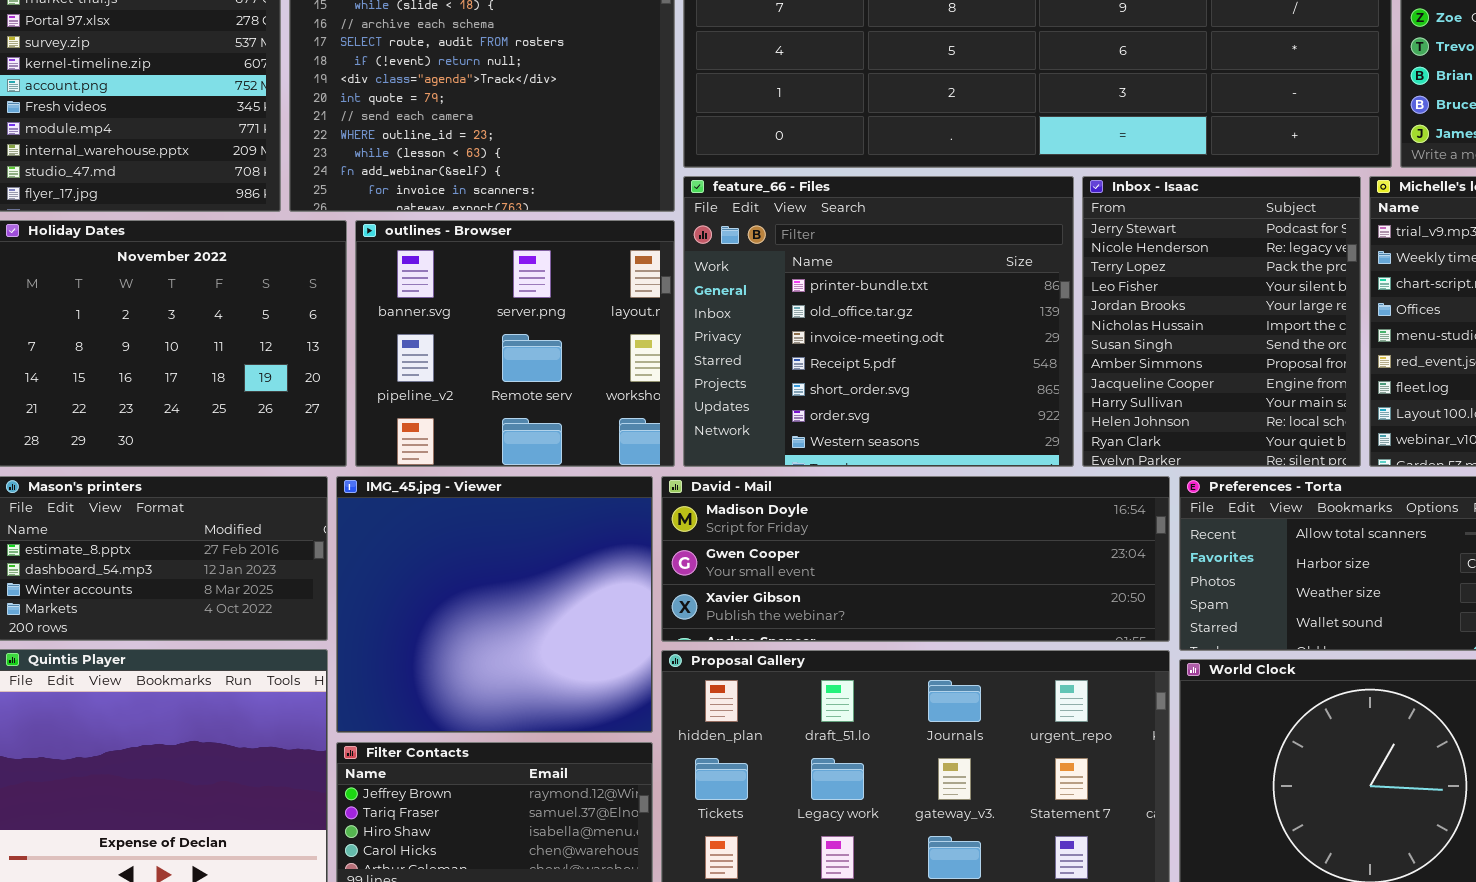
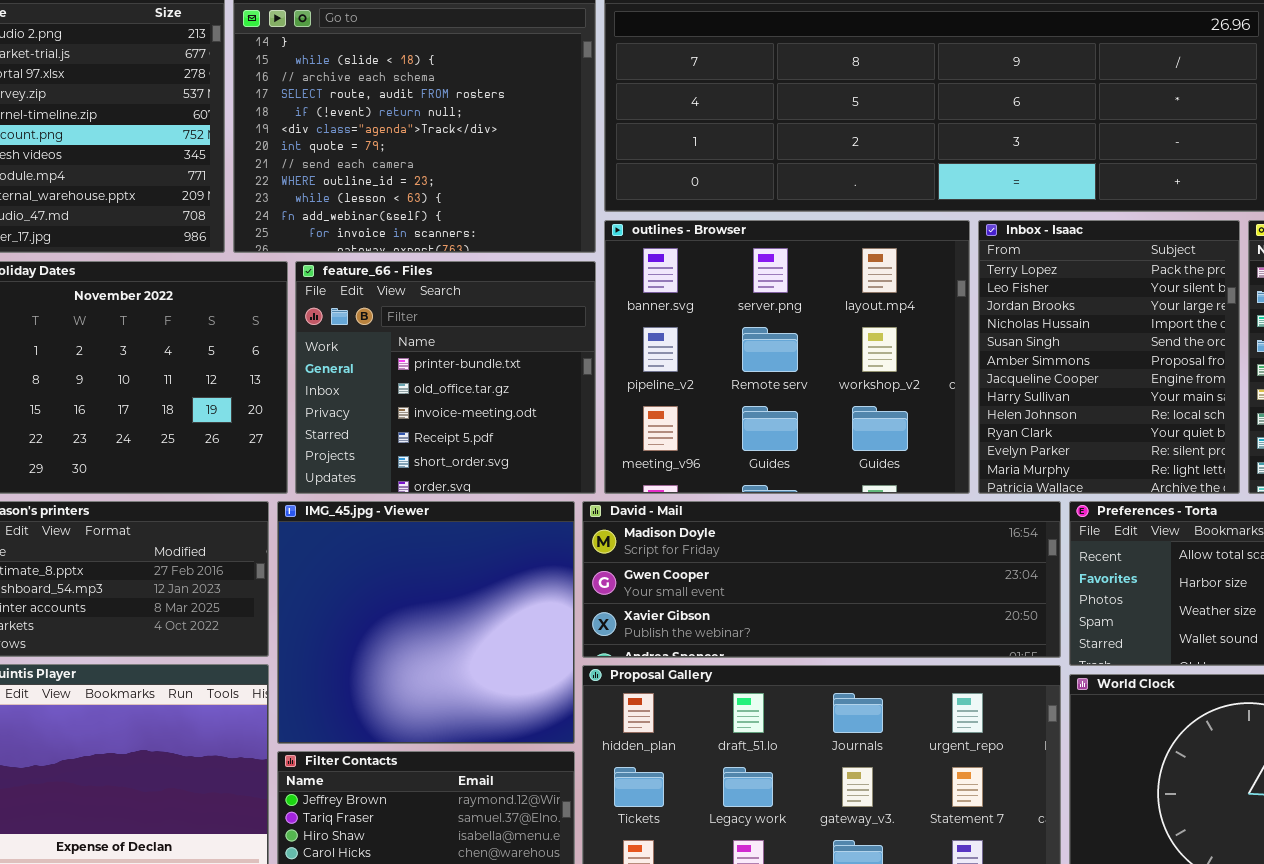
feature_66 - Files: [683,176,1074,467] -> [295,261,596,494], moved, resized
Inbox - Isaac: [1082,176,1361,467] -> [978,220,1240,494], scrolled down 2 rows
outlines - Browser: [355,220,675,467] -> [604,220,970,494], moved, resized

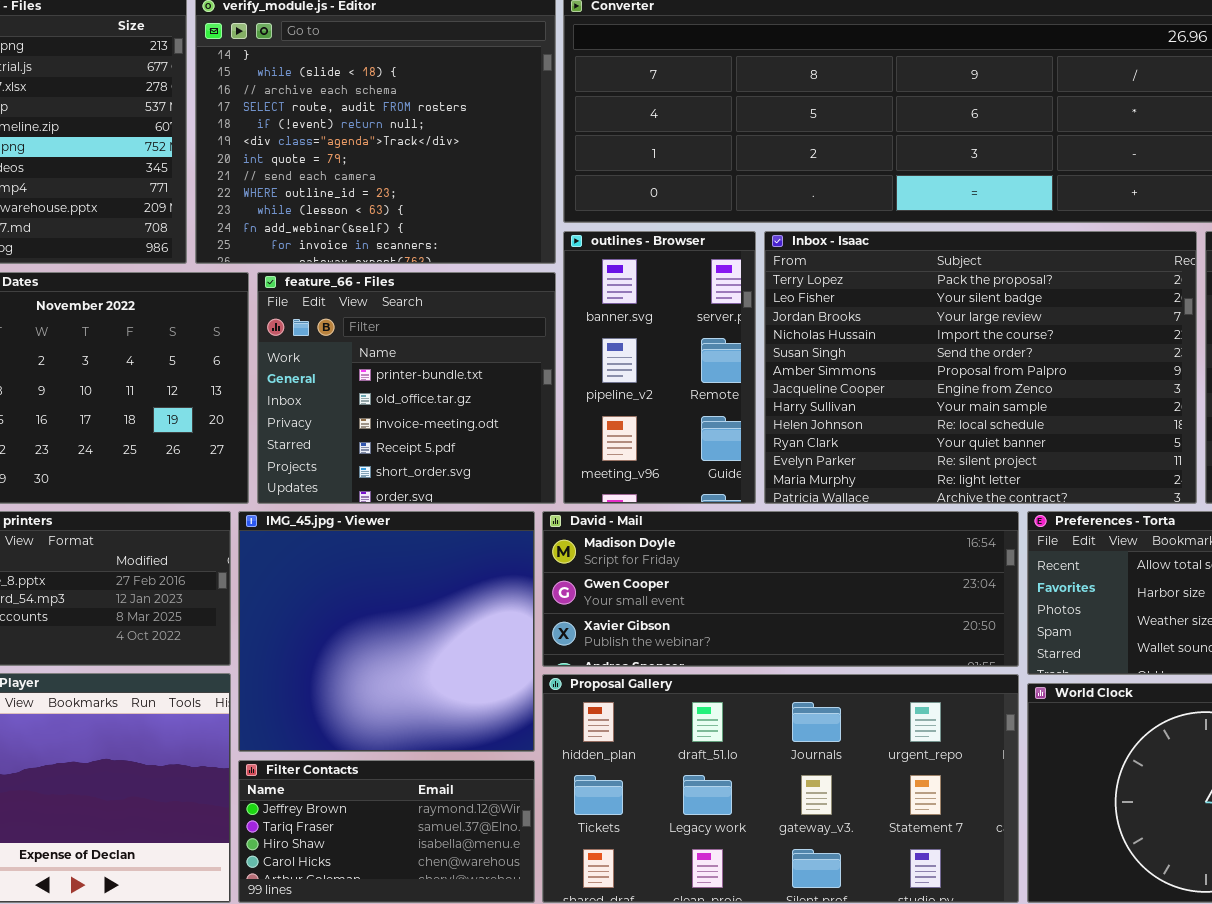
outlines - Browser: [604,220,970,494] -> [563,231,756,504], resized
Inbox - Isaac: [978,220,1240,494] -> [764,231,1197,504], resized

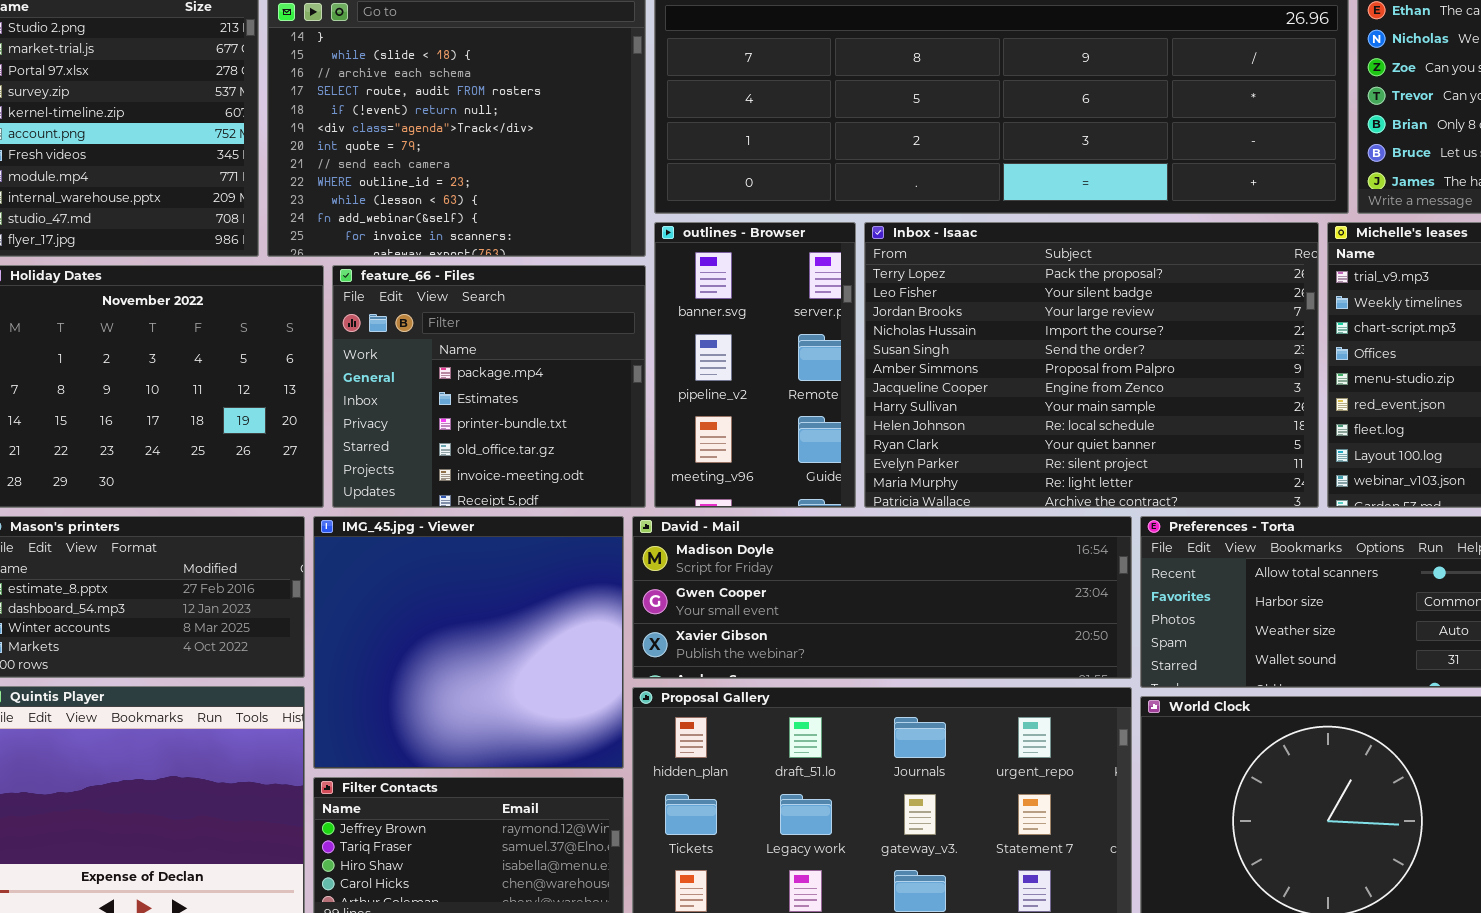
feature_66 - Files: [257,272,556,504] -> [332,265,646,508], scrolled up 2 rows

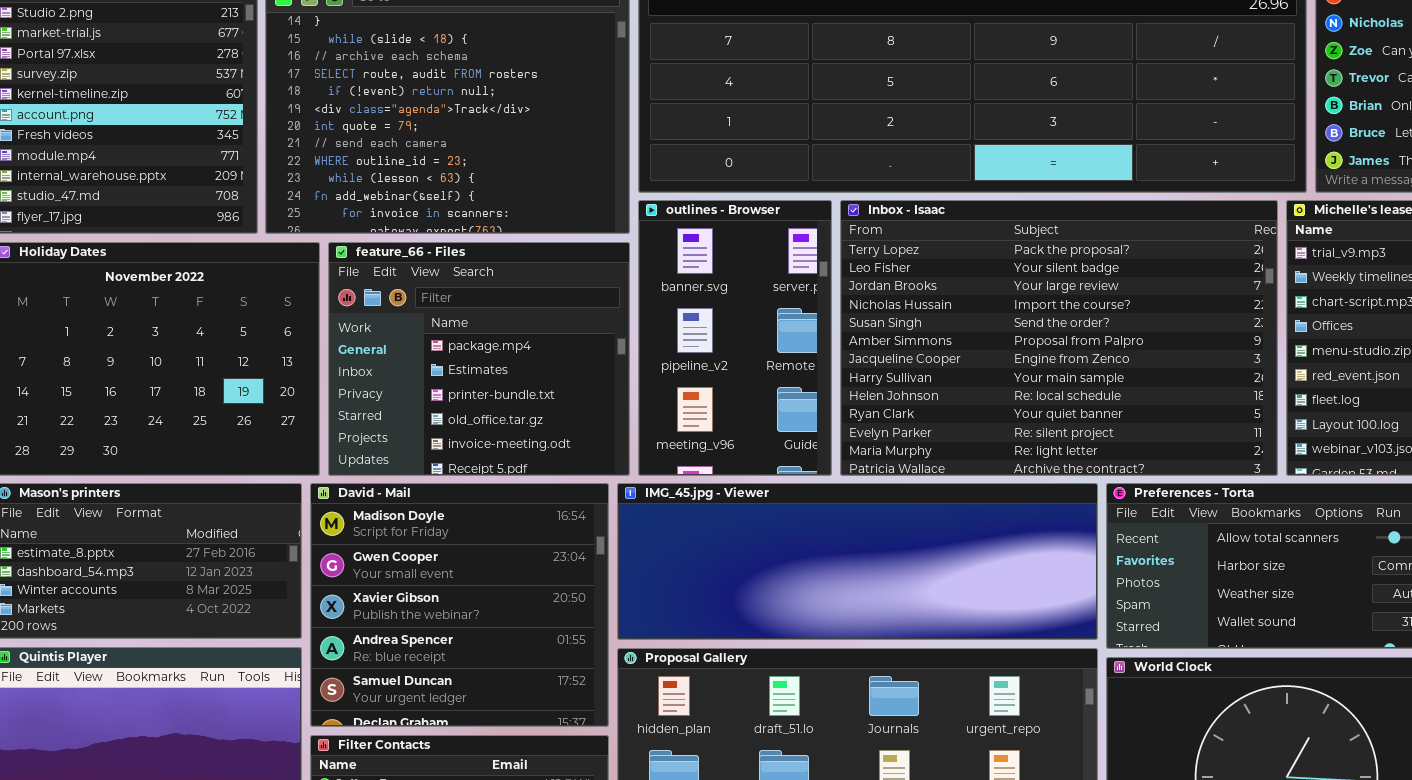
IMG_45.jpg - Viewer: [313,516,624,769] -> [617,483,1098,640], moved, resized
David - Mail: [632,516,1132,679] -> [310,483,609,727], moved, resized

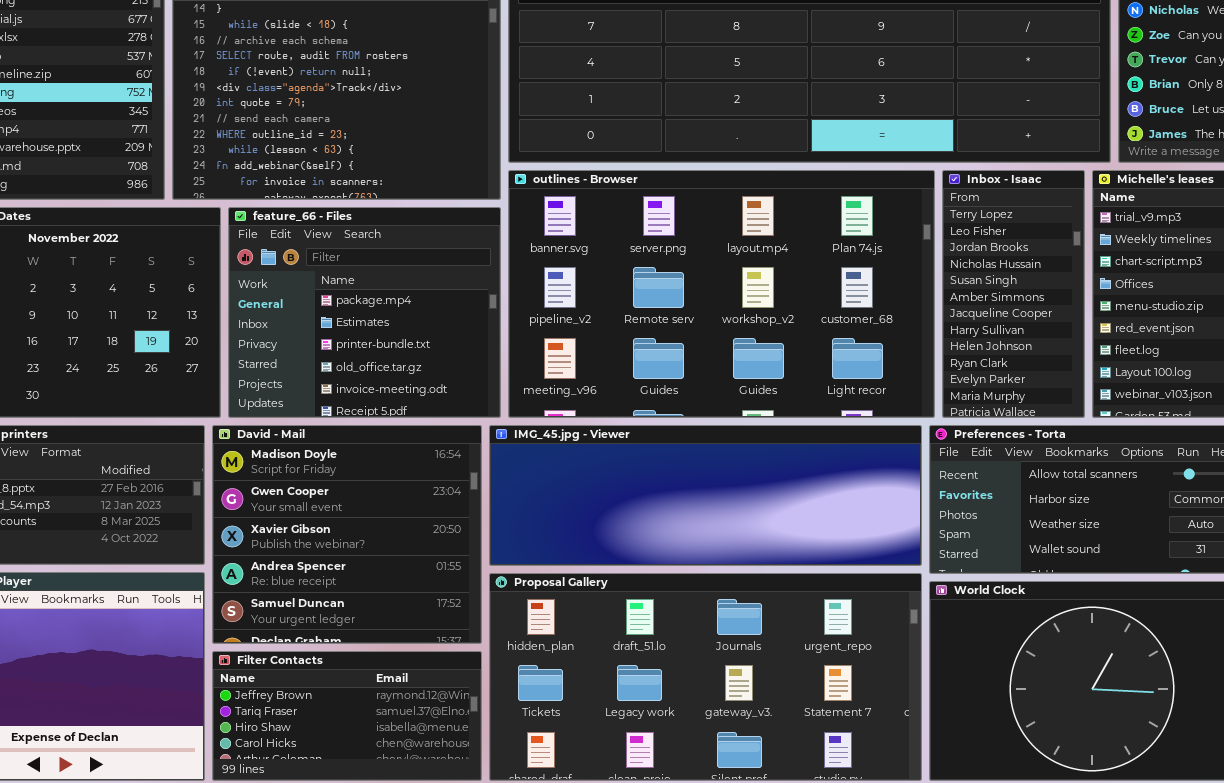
outlines - Browser: [638,200,832,476] -> [508,170,935,418], resized
Inbox - Isaac: [840,200,1278,476] -> [942,170,1085,418], resized

